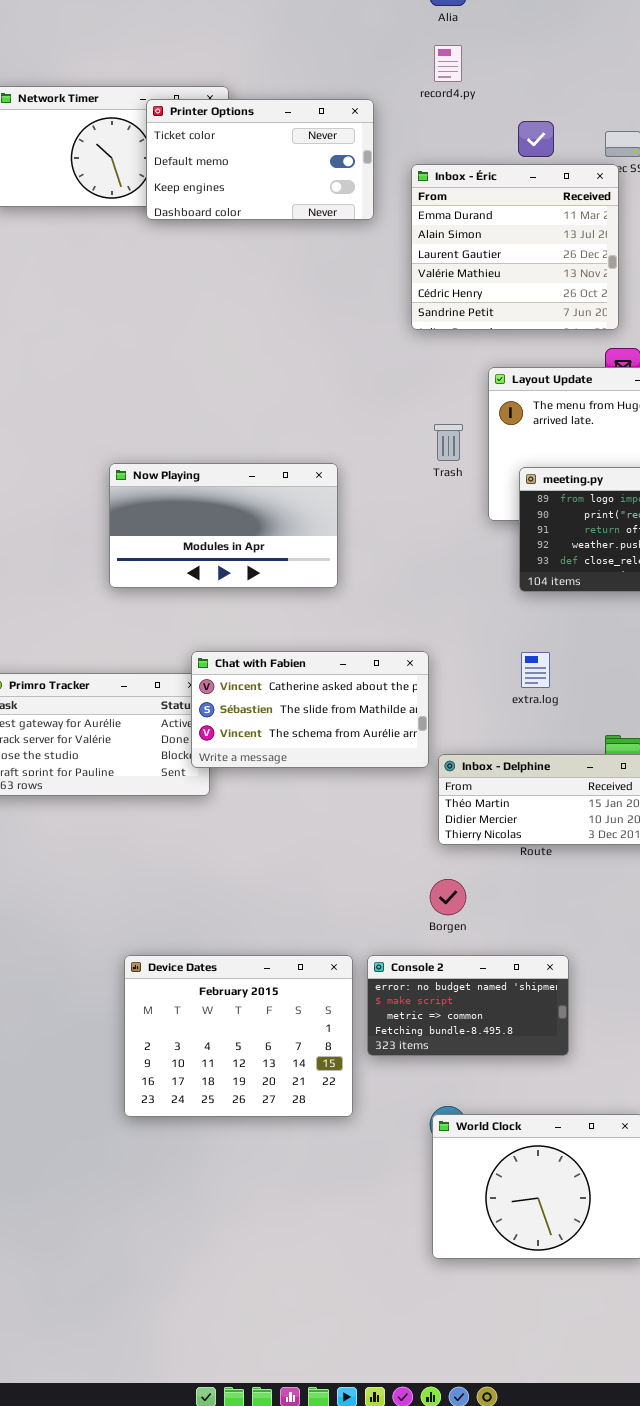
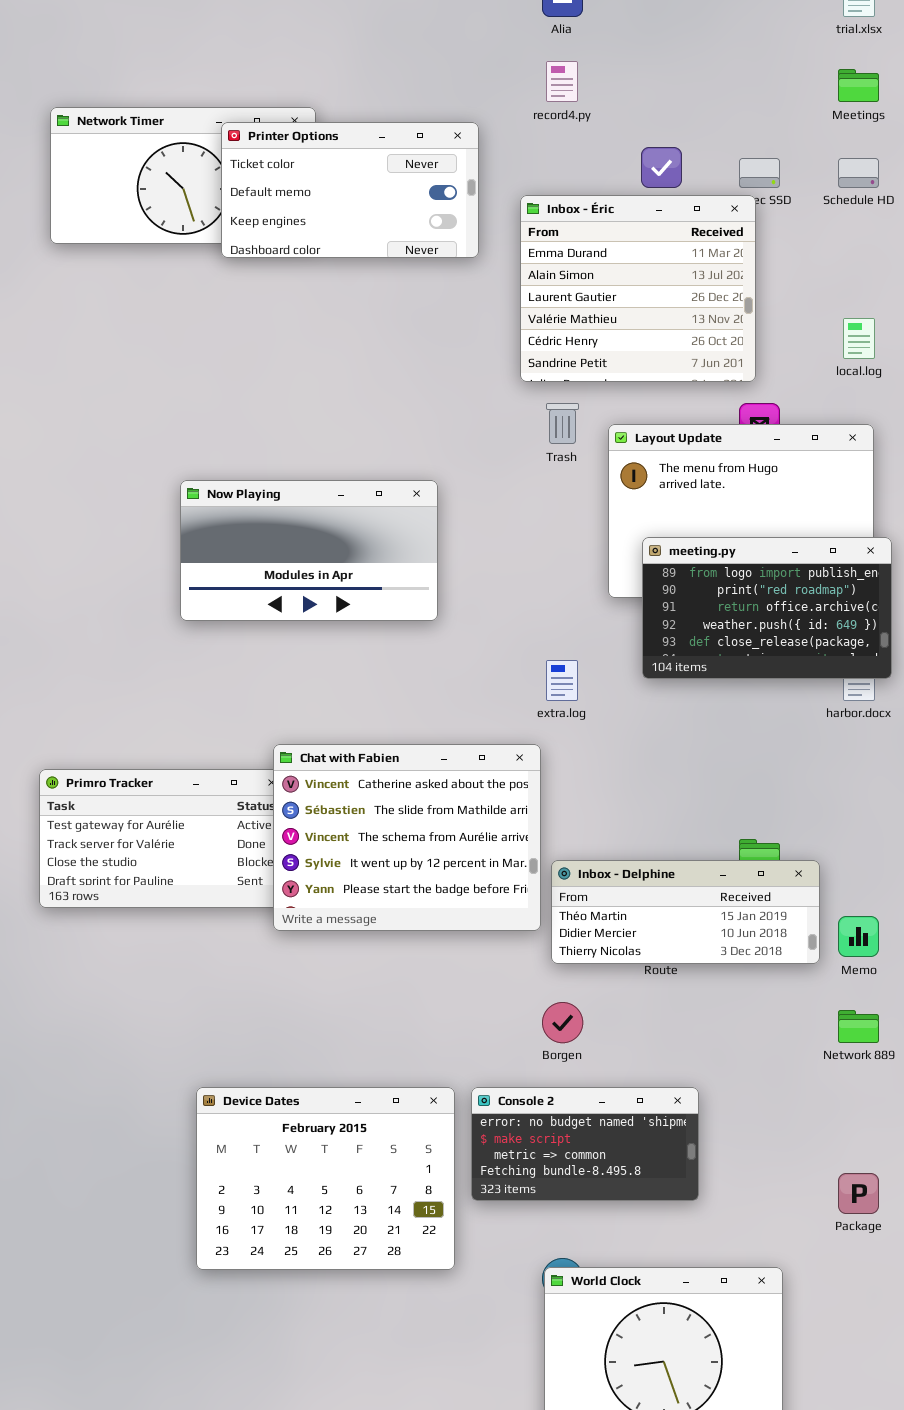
Trash: [434,424,463,461] -> [546,403,579,444], moved
Now Playing: [109,463,338,588] -> [180,480,438,621], moved
Chat with Fabien: [191,651,429,768] -> [273,744,541,931], resized
extra.log: [521,652,550,688] -> [546,660,578,701], moved

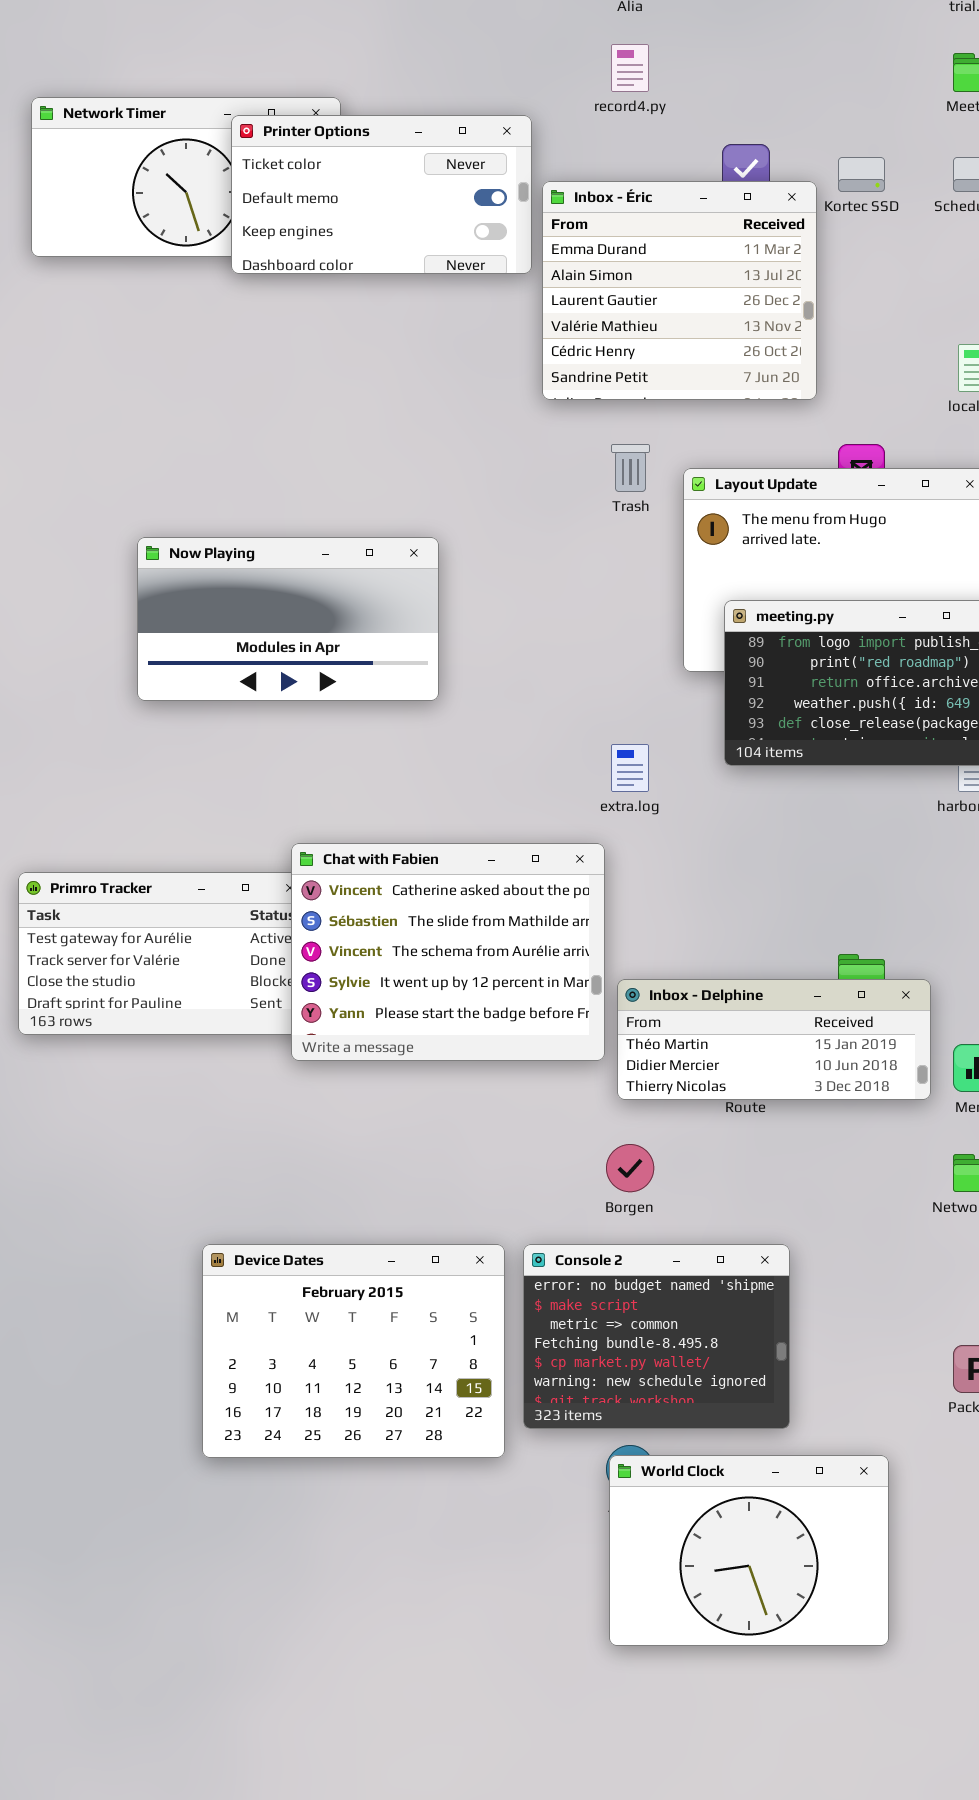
Inbox - Éric: [520,195,756,382] -> [542,181,817,400], moved
Now Playing: [180,480,438,621] -> [137,537,439,701], moved
Console 2: [471,1087,699,1201] -> [523,1244,790,1429], resized

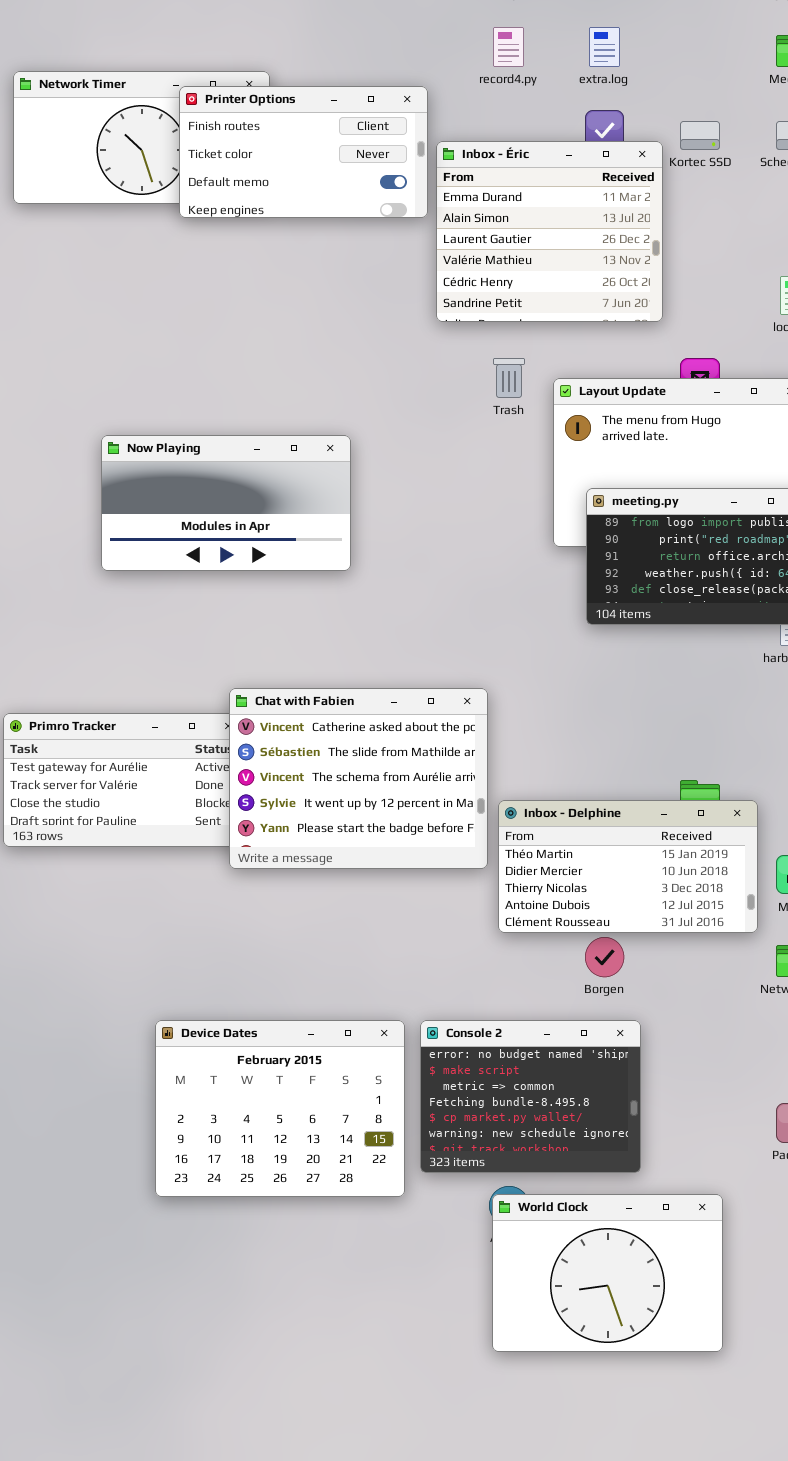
Printer Options: [231,115,532,274] -> [179,86,428,218], scrolled up 1 row
extra.log: [611,744,649,792] -> [589,27,620,67], moved
Inbox - Delphine: [617,979,931,1100] -> [498,800,758,933], resized
Borgen: [606,1144,654,1192] -> [585,937,624,977], moved

